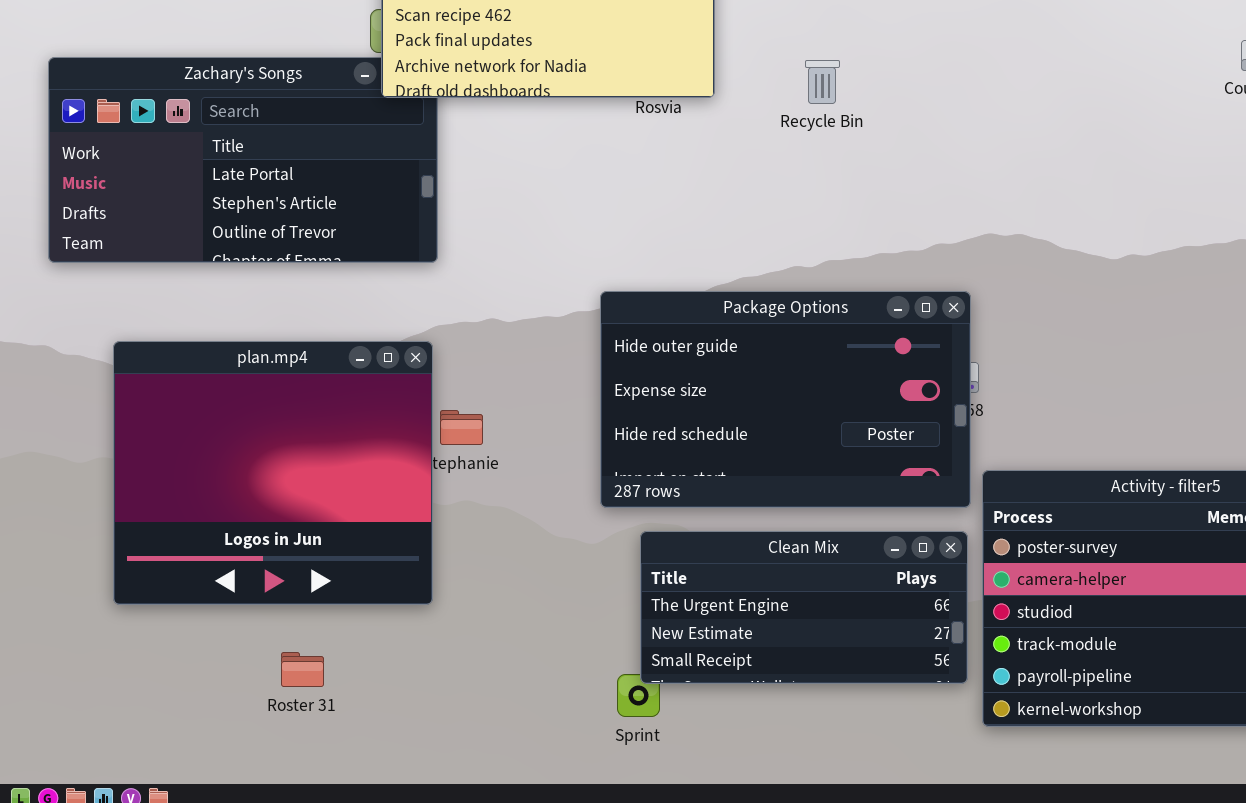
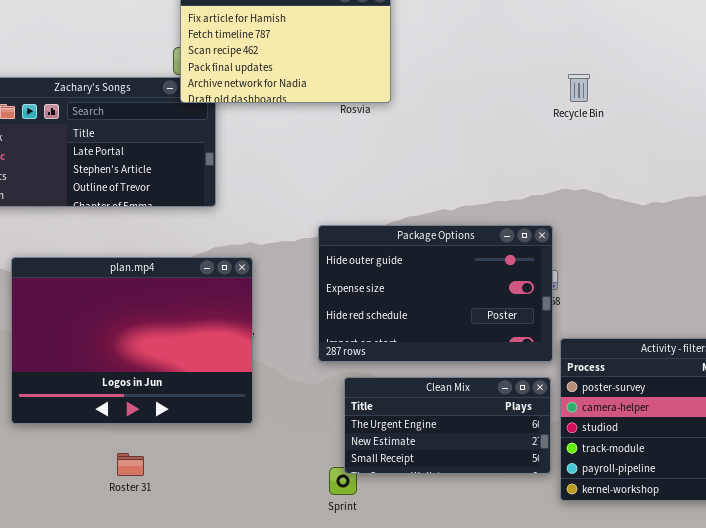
Recycle Bin: [805,60,840,104] -> [568,74,590,102], moved
plan.mp4: [113,341,433,605] -> [11,257,253,424], resized

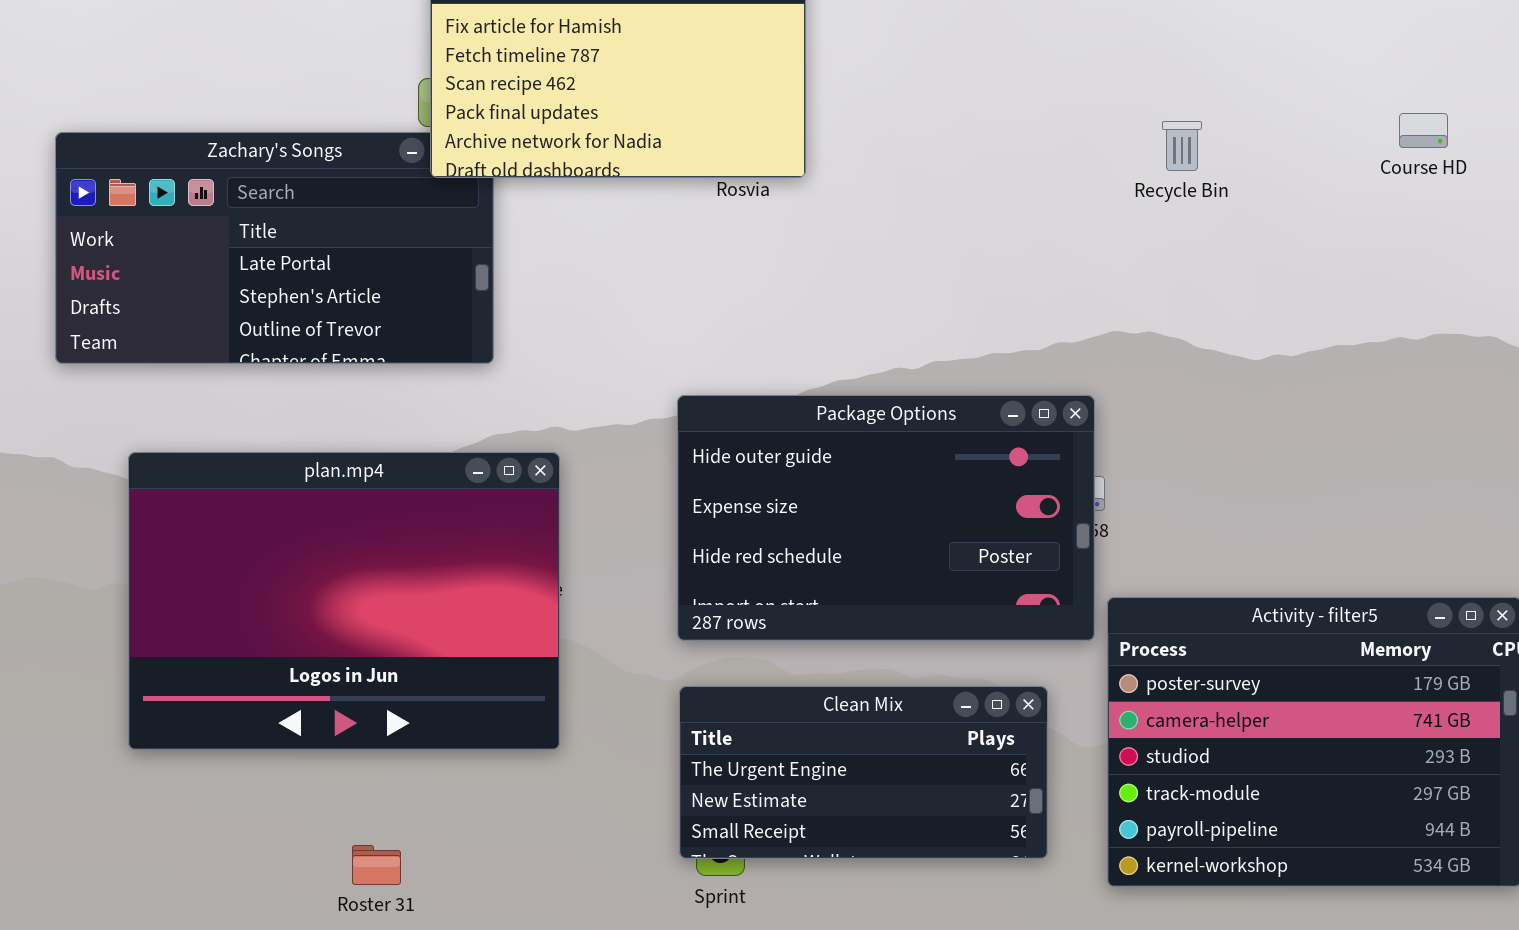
Recycle Bin: [568,74,590,102] -> [1162,121,1202,171], moved
Clean Mix: [344,377,551,474] -> [679,686,1048,859], moved
Roster 31: [117,453,144,476] -> [352,845,401,885], moved

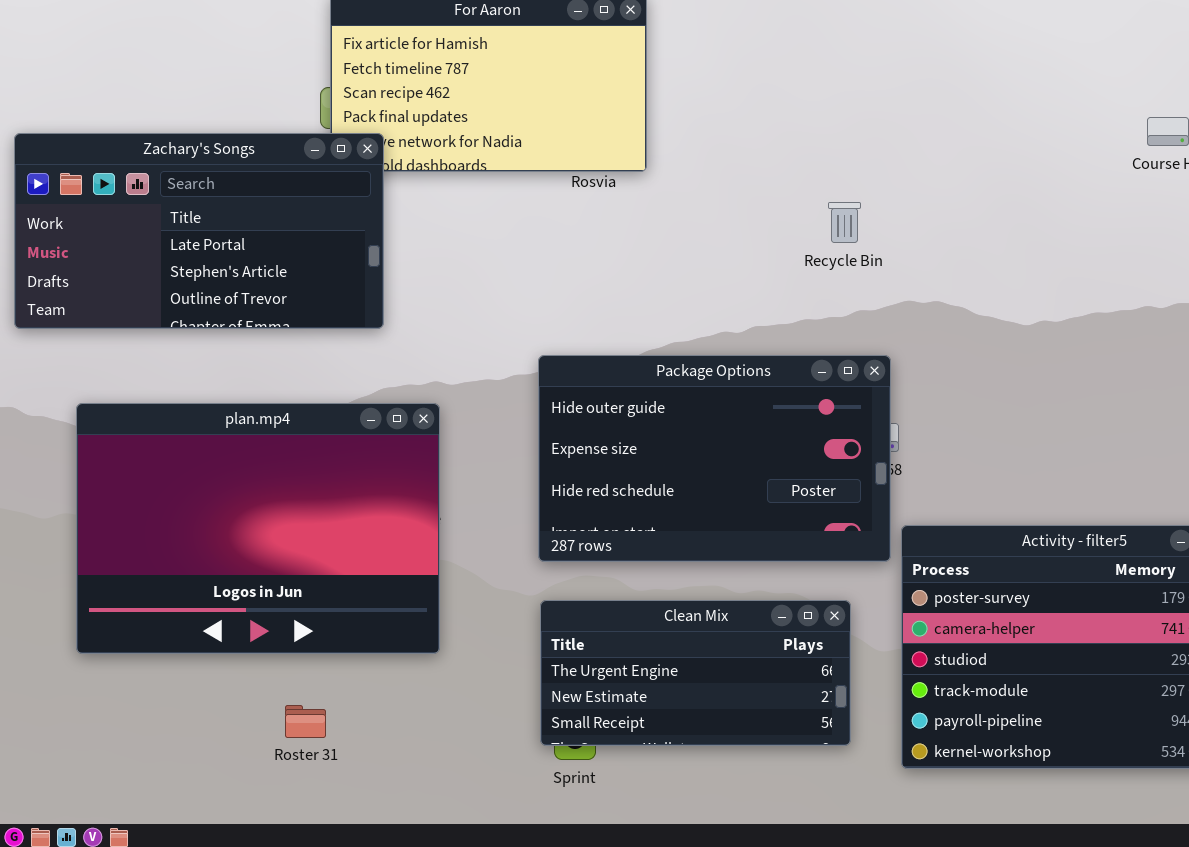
Recycle Bin: [1162,121,1202,171] -> [828,202,861,243], moved
Zachary's Songs: [55,132,494,364] -> [14,133,384,329], raised
Roster 31: [352,845,401,885] -> [285,705,326,738], moved

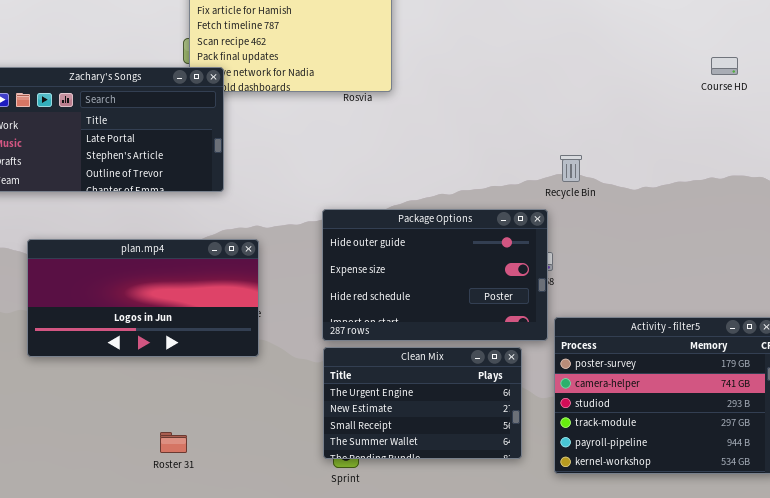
Recycle Bin: [828,202,861,243] -> [560,155,582,182], moved
plan.mp4: [76,403,440,654] -> [27,239,259,357], resized
Clean Mix: [540,600,851,746] -> [323,347,522,459], resized

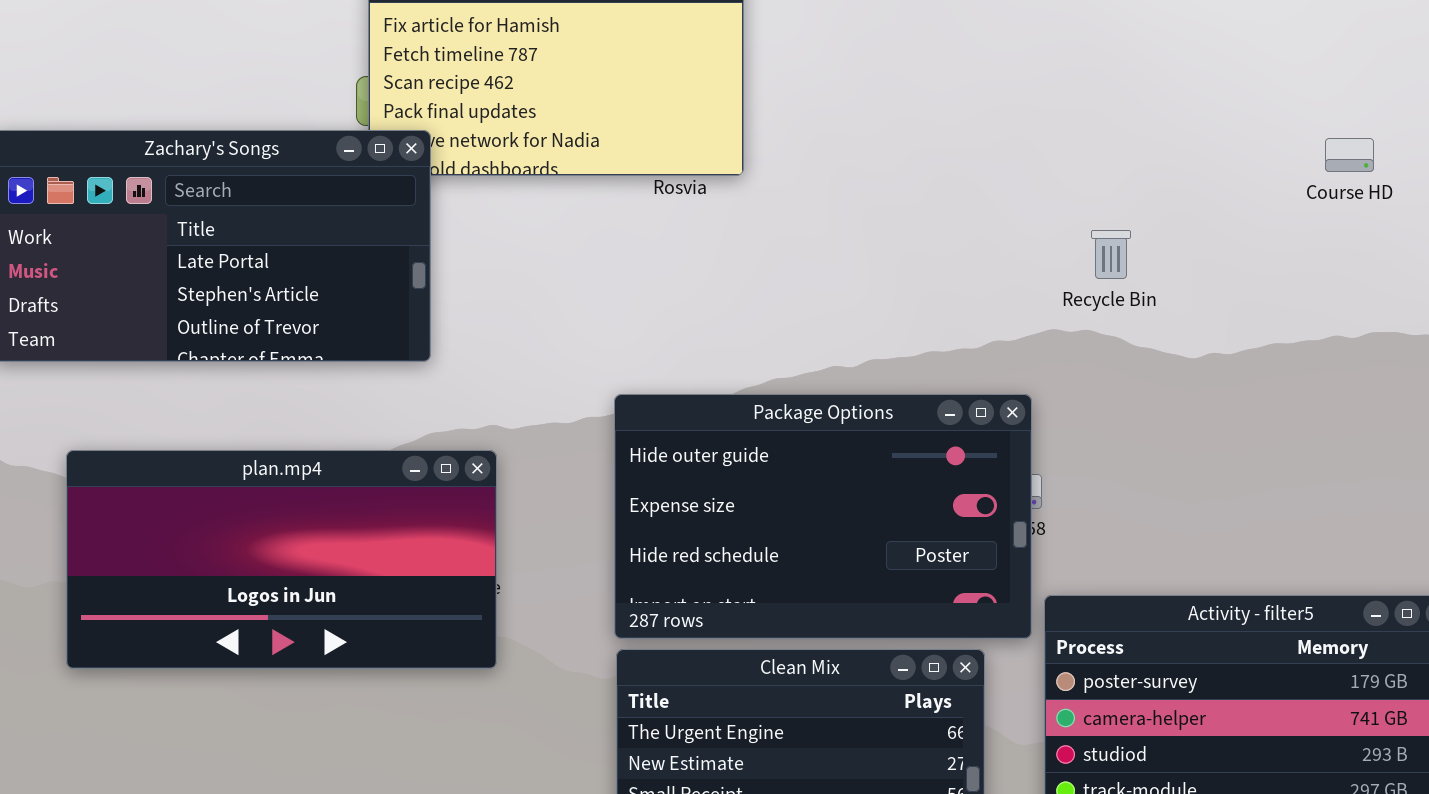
Course HD: [711,57,738,75] -> [1325,138,1374,172], moved
Recycle Bin: [560,155,582,182] -> [1091,230,1131,279], moved

